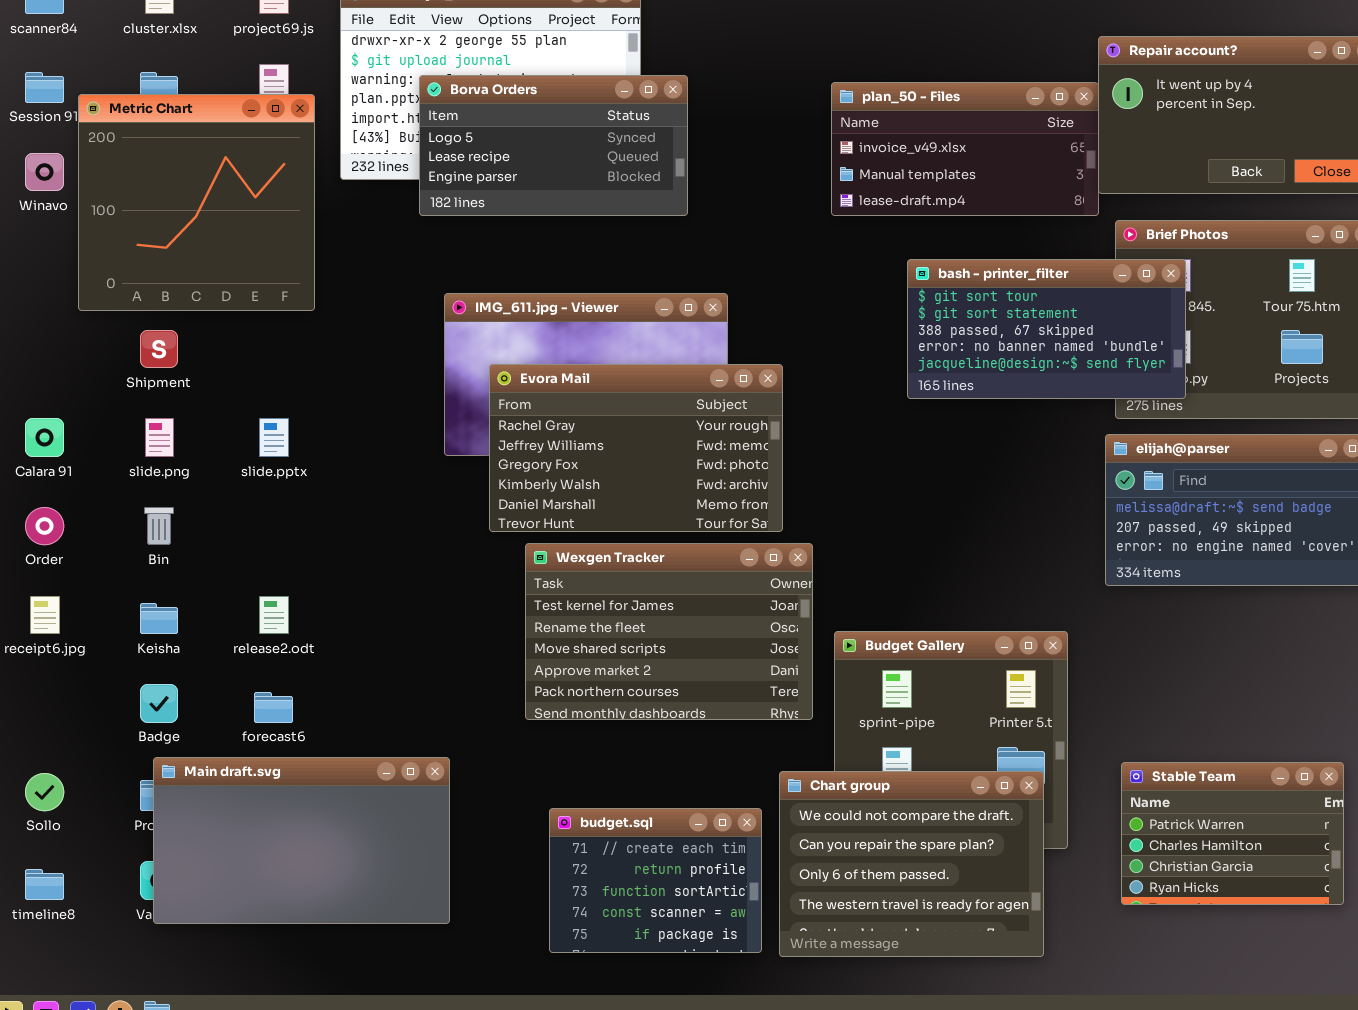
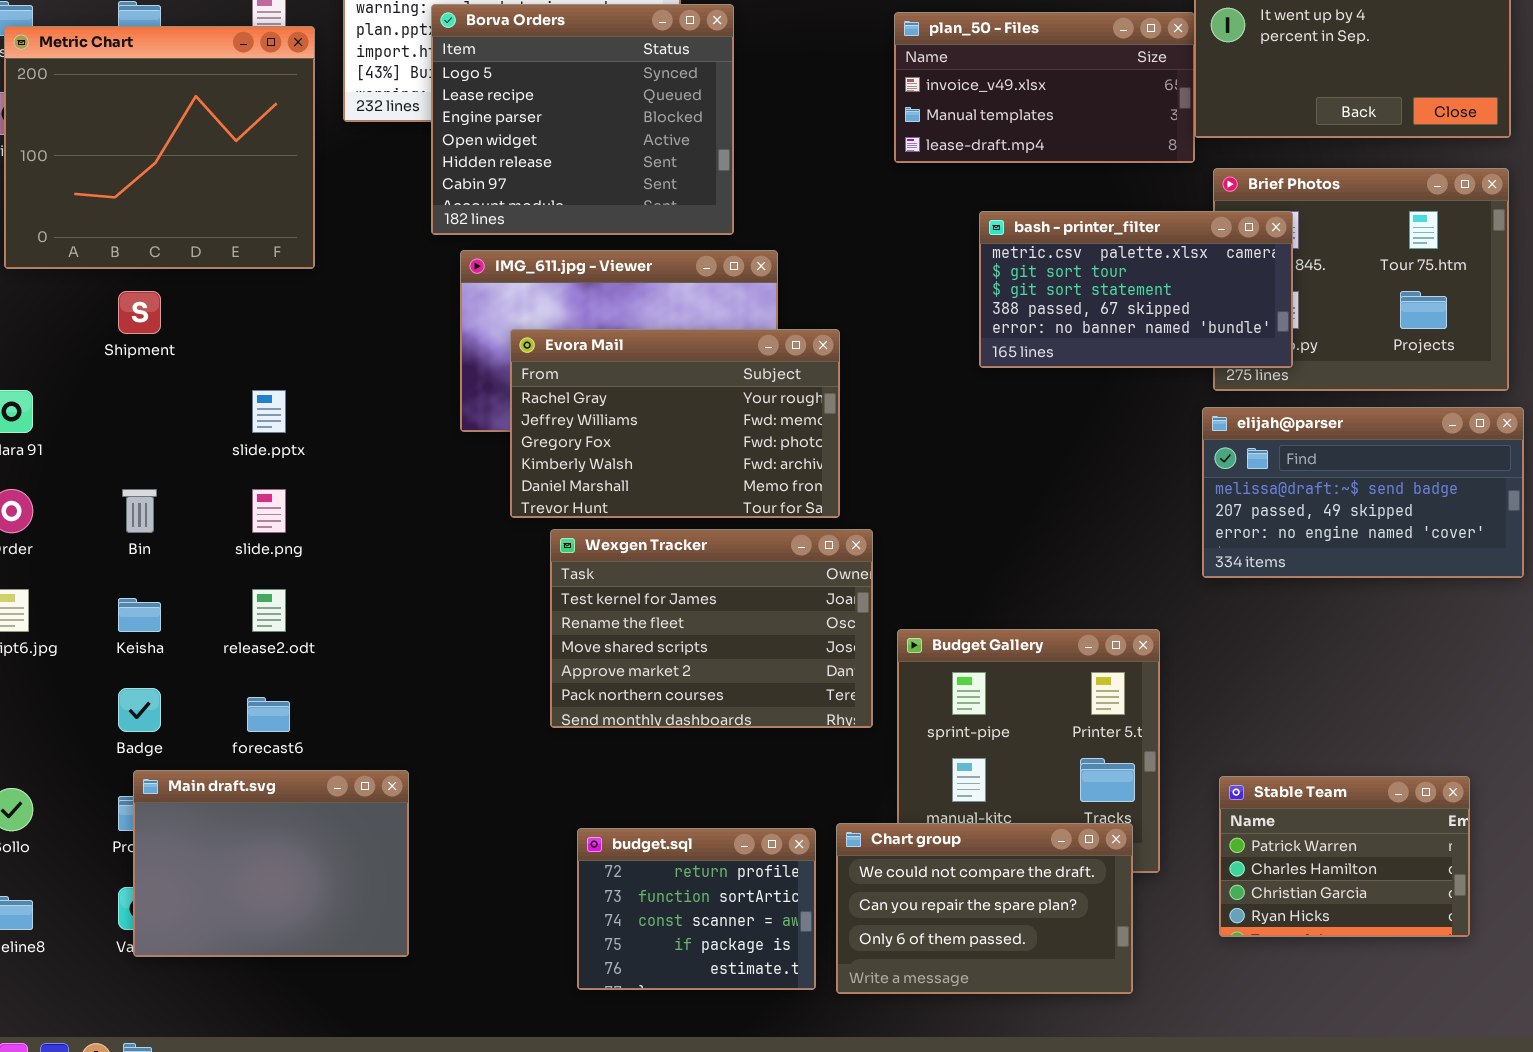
Borva Orders: [419,75,688,216] -> [431,4,734,235], resized
Metric Chart: [78,94,315,311] -> [4,26,315,269], resized
bash - printer_filter: [907,259,1186,399] -> [979,211,1293,368], scrolled up 1 row
slide.png: [145,418,174,457] -> [252,489,286,533], moved
Main draft.svg: [153,757,450,924] -> [133,770,409,957], resized
Chart group: [779,771,1044,957] -> [836,823,1133,994], resized
budget.sql: [549,808,762,953] -> [577,828,816,990], scrolled down 1 row

